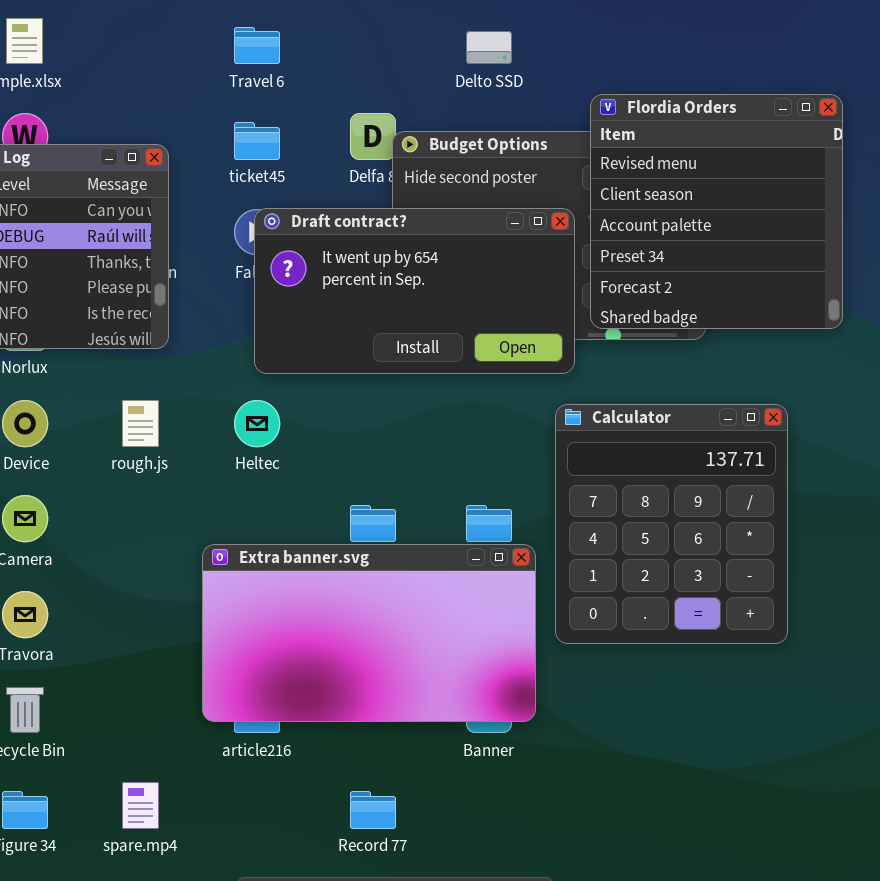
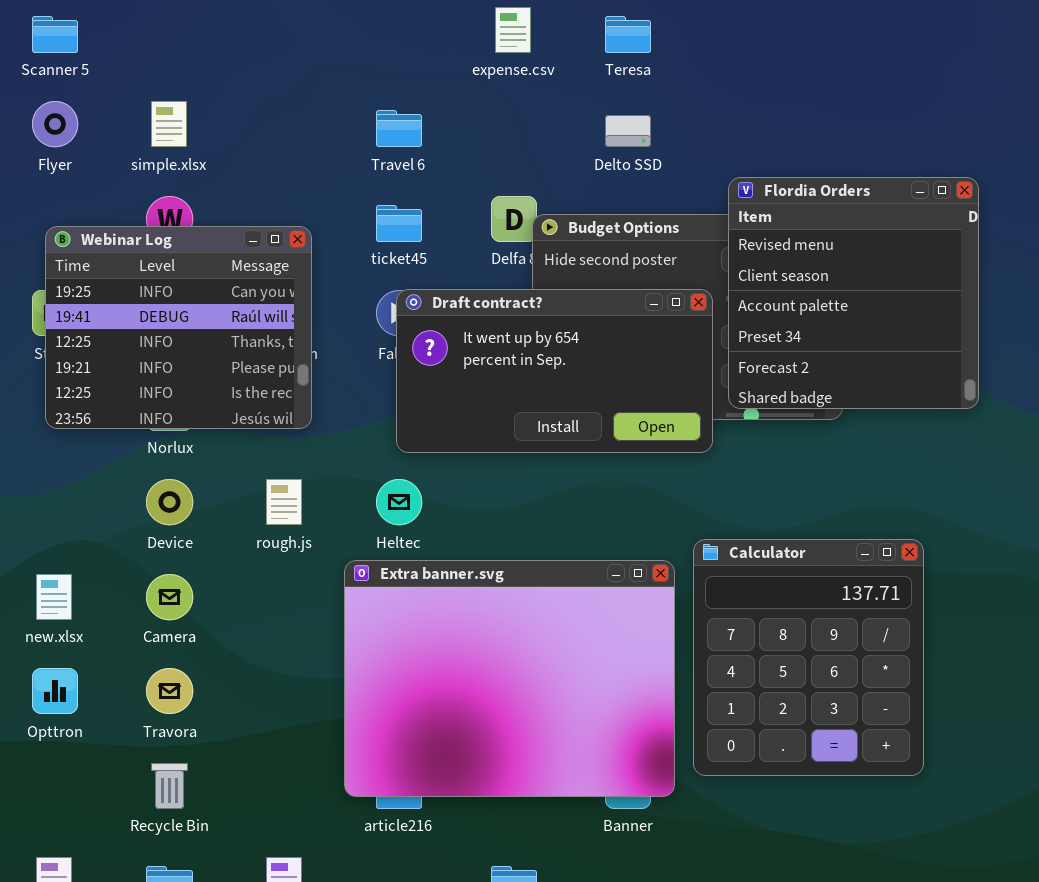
Calculator: [555,404,788,644] -> [693,539,924,776], moved
Extra banner.svg: [202,544,536,722] -> [344,560,675,797], resized

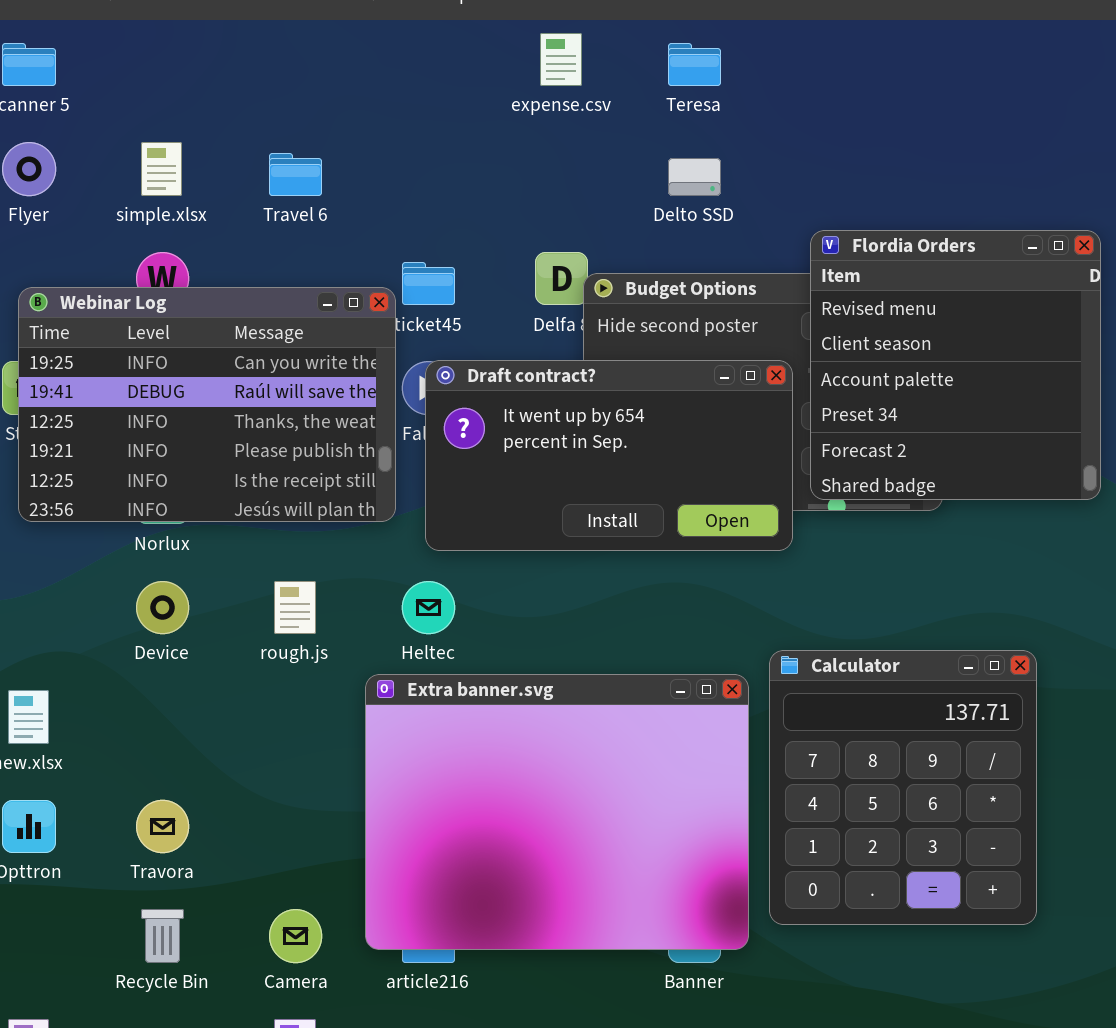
Travel 6: [376,110,422,147] -> [269,153,322,196], moved
Webinar Log: [45,226,312,429] -> [18,287,396,522], resized
Camera: [146,574,193,620] -> [269,909,322,963], moved

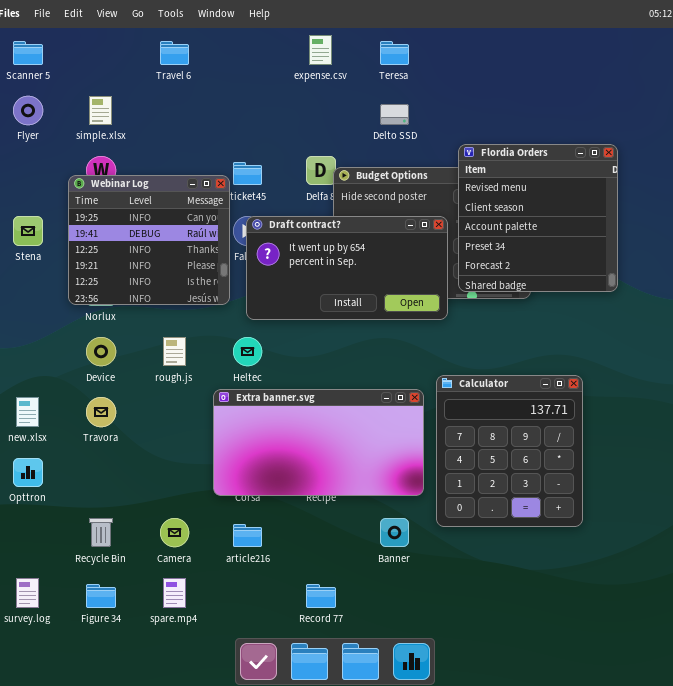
Travel 6: [269,153,322,196] -> [160,41,189,65], moved
Webinar Log: [18,287,396,522] -> [68,175,230,305], resized
Extra banner.svg: [365,674,749,950] -> [213,389,424,496], resized
Travora: [136,800,189,853] -> [86,397,116,427], moved

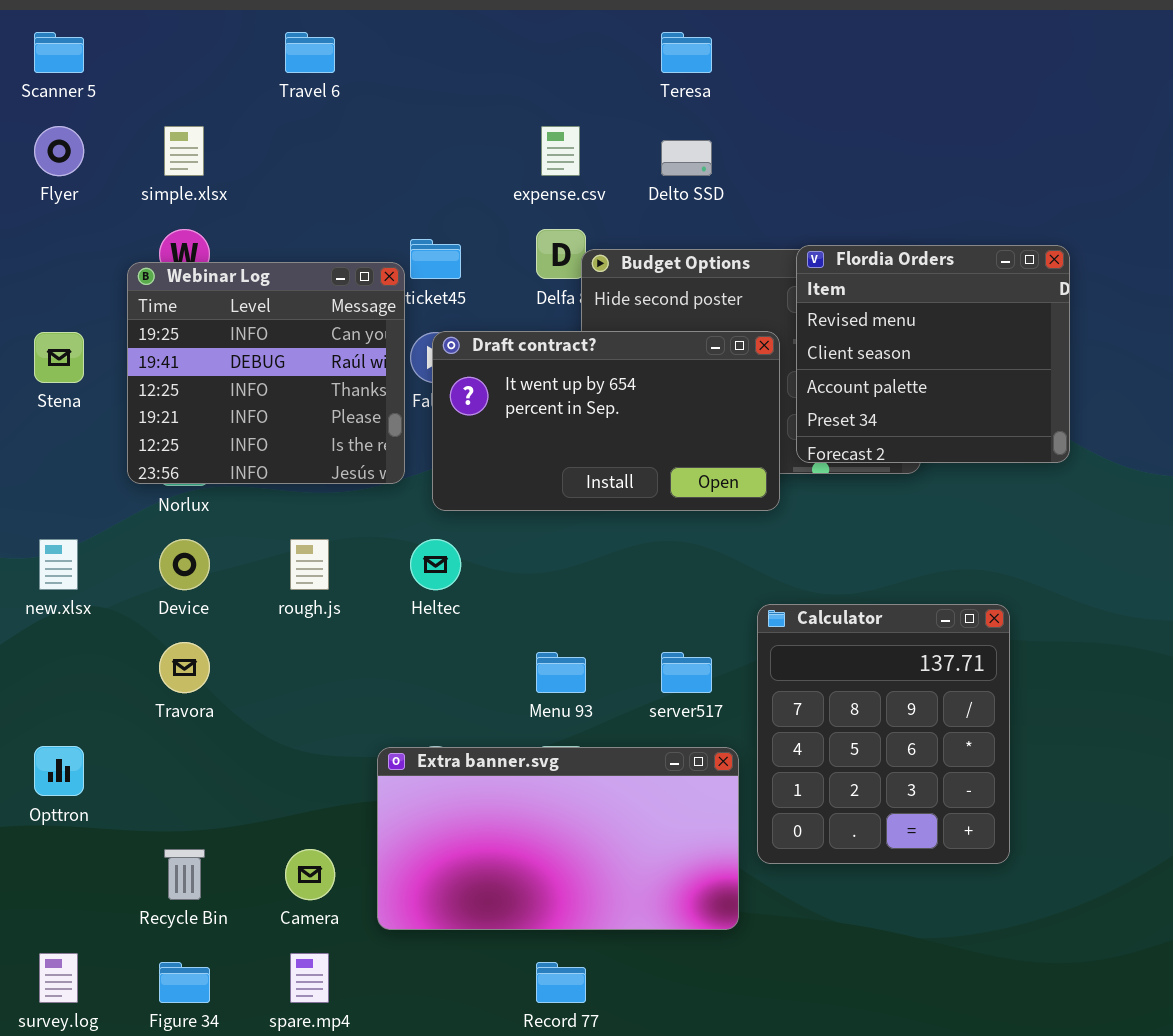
expense.csv: [309,35,332,65] -> [541,126,580,176], moved
Flordia Orders: [458,144,618,292] -> [796,245,1070,463], resized
Extra banner.svg: [213,389,424,496] -> [377,747,739,930], moved
new.xlsx: [16,397,39,427] -> [39,539,78,590], moved

